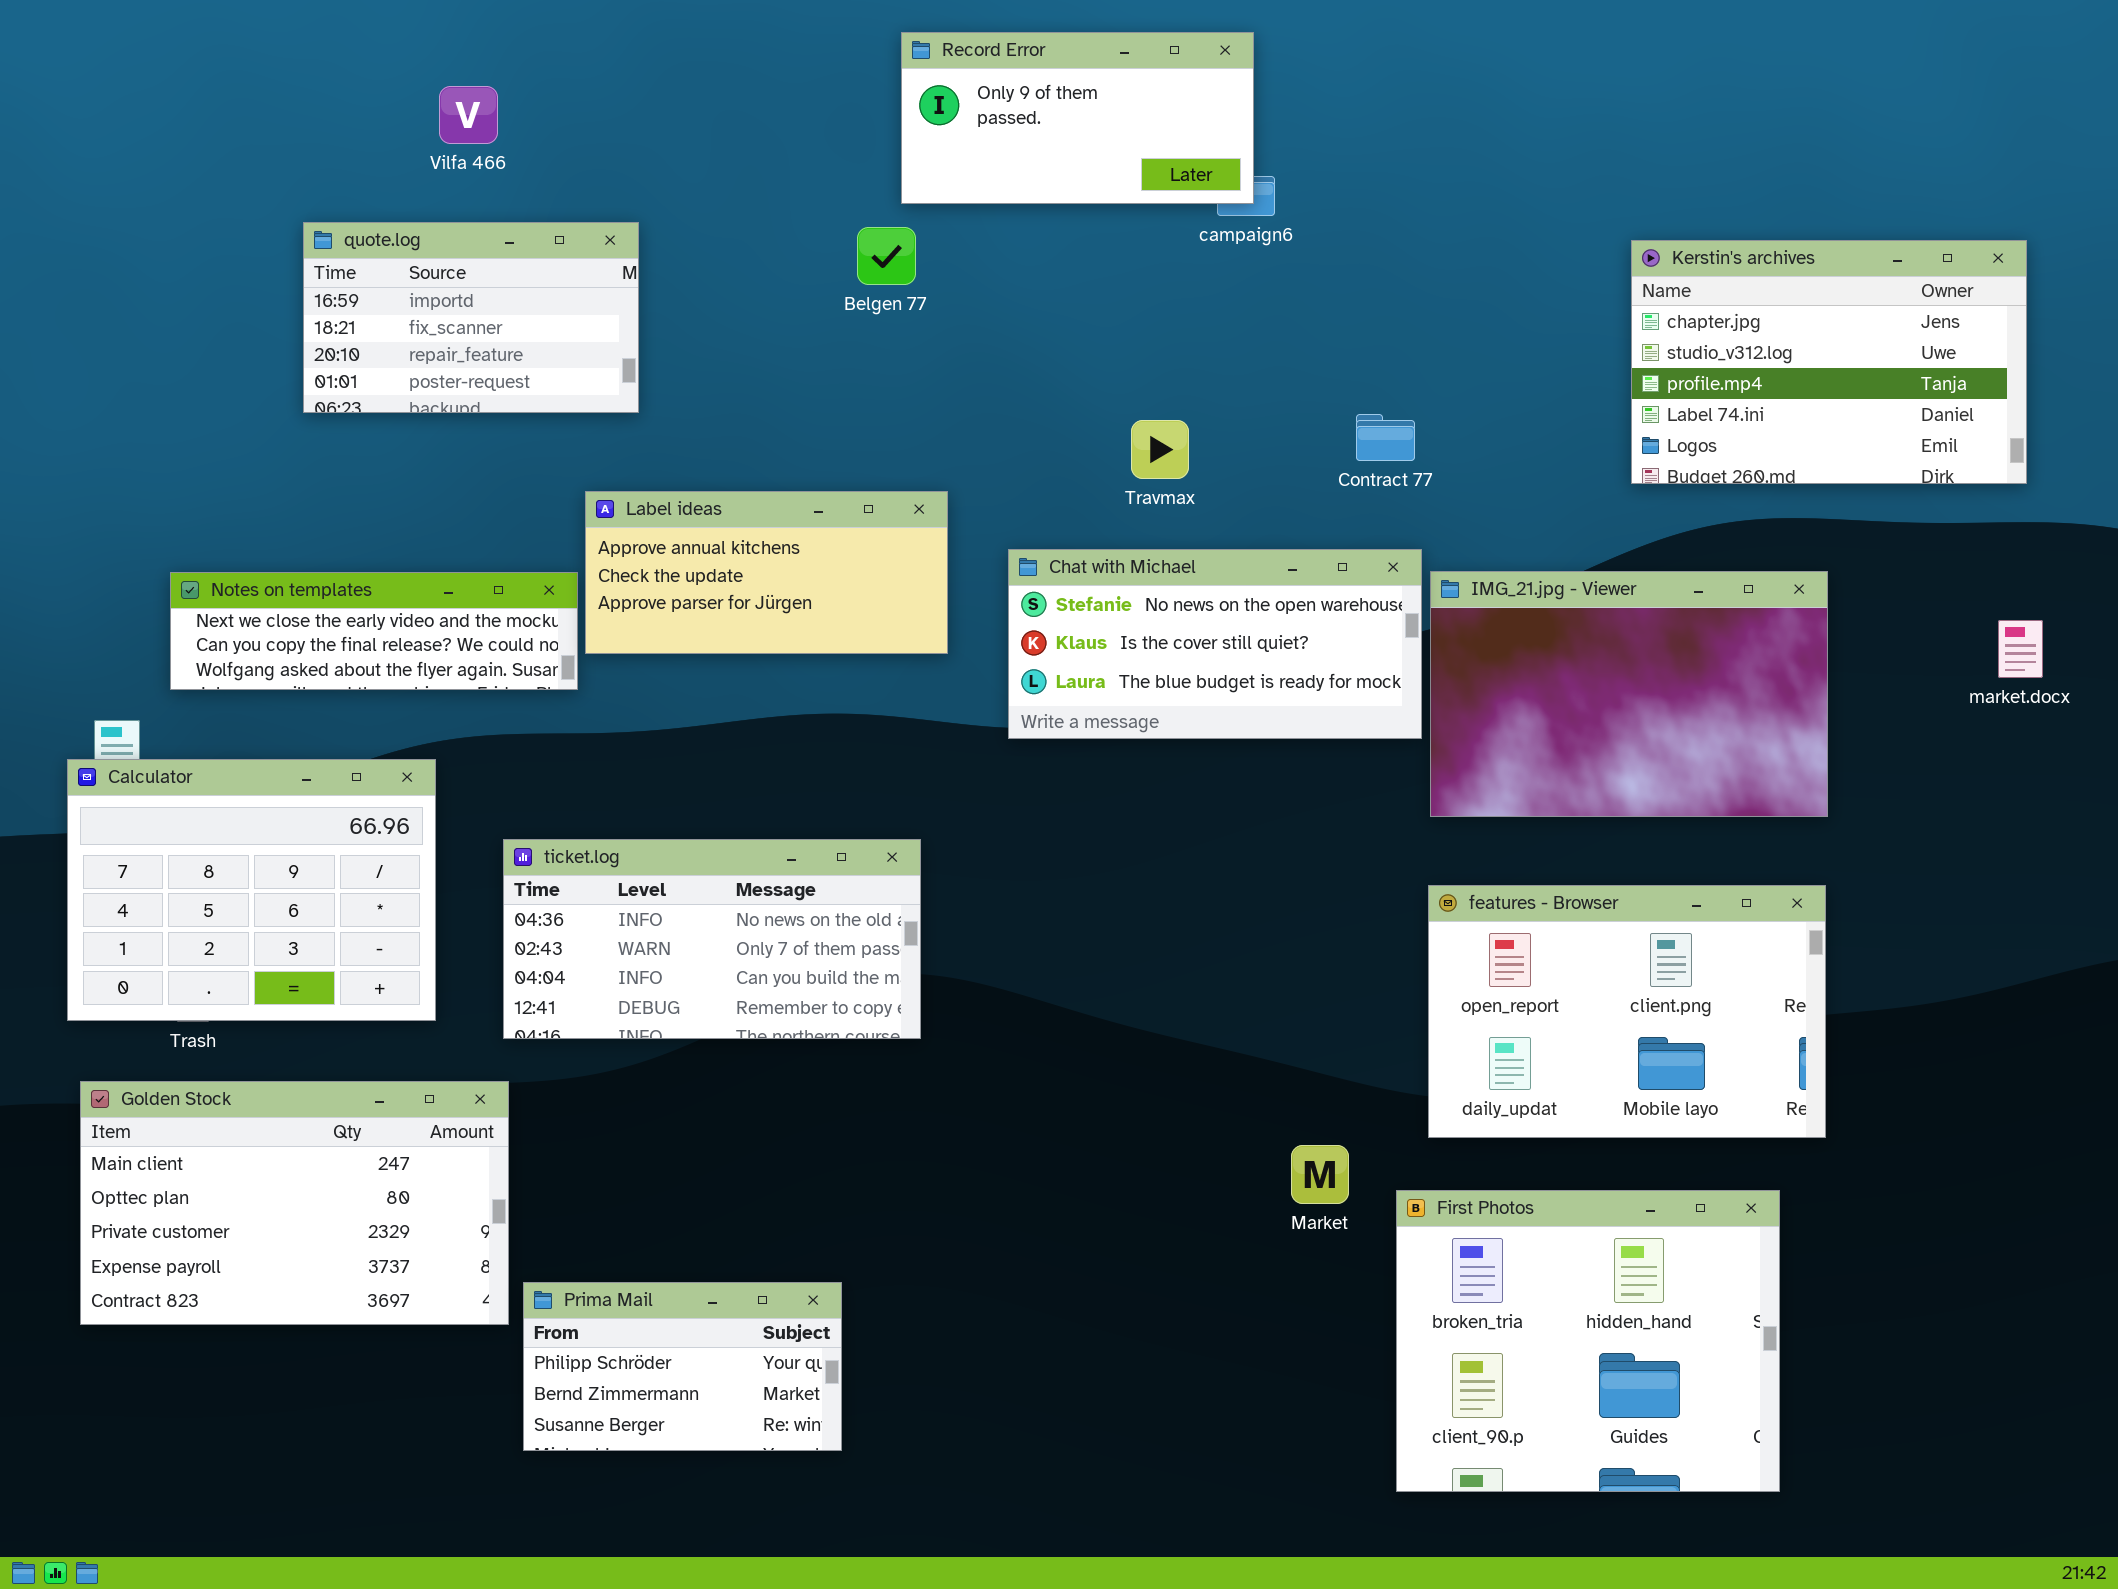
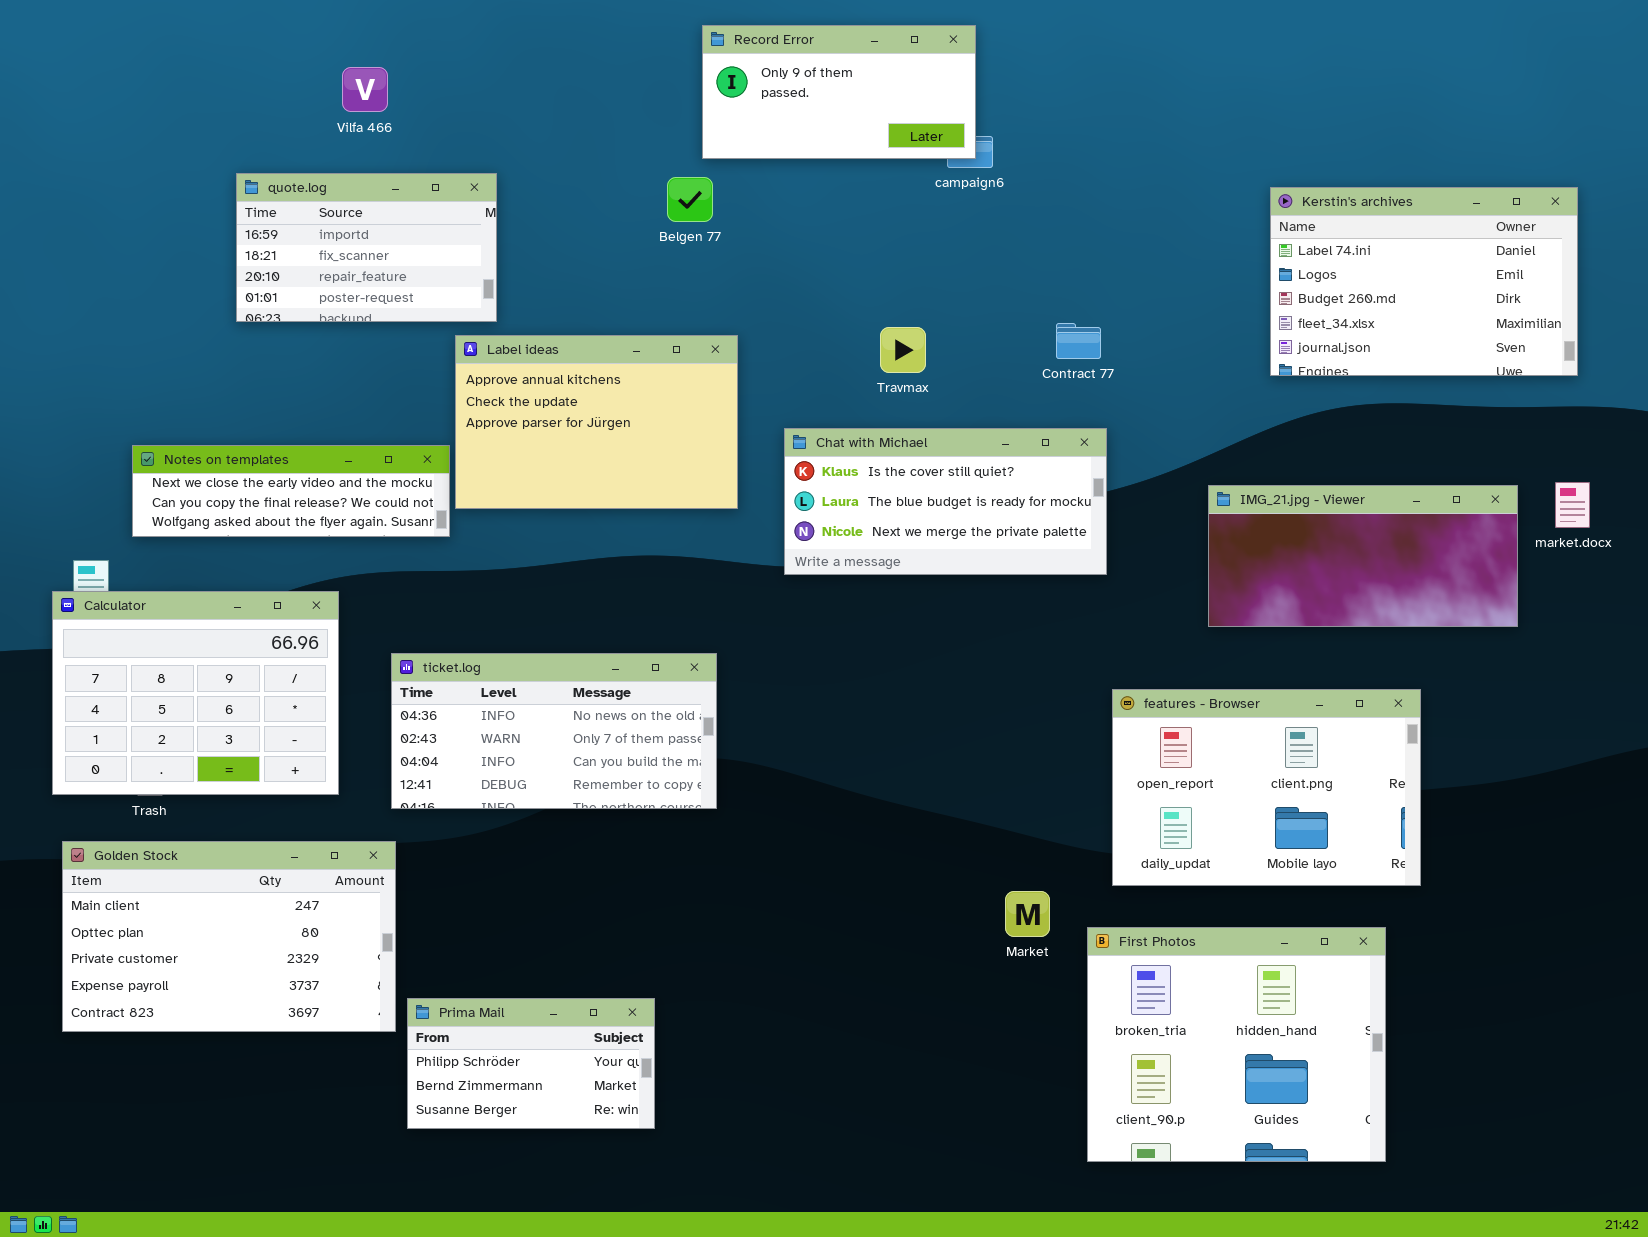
Kerstin's archives: [1631,240,2027,484] -> [1270,187,1578,376], scrolled down 3 rows
Label ideas: [585,491,948,654] -> [455,335,738,509], resized
Chat with Michael: [1008,549,1422,739] -> [784,428,1107,575], scrolled down 1 row
IMG_21.jpg - Viewer: [1430,571,1828,817] -> [1208,485,1518,627], moved, resized

